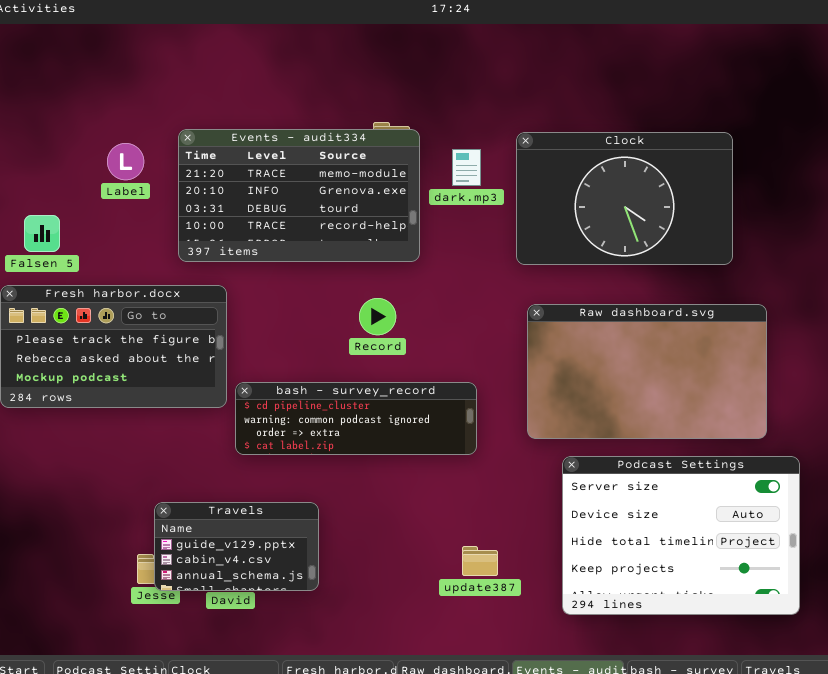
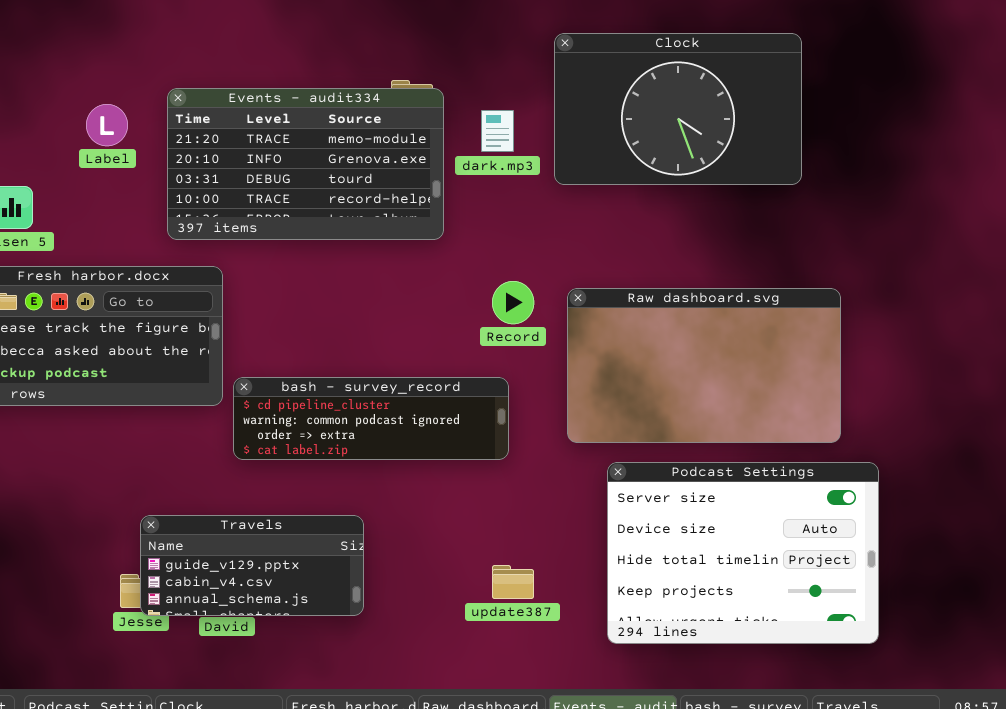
Clock: [516,132,733,265] -> [554,33,802,185], moved
Record: [359,298,396,335] -> [492,281,534,324], moved
Travels: [154,502,319,591] -> [140,515,364,616], resized

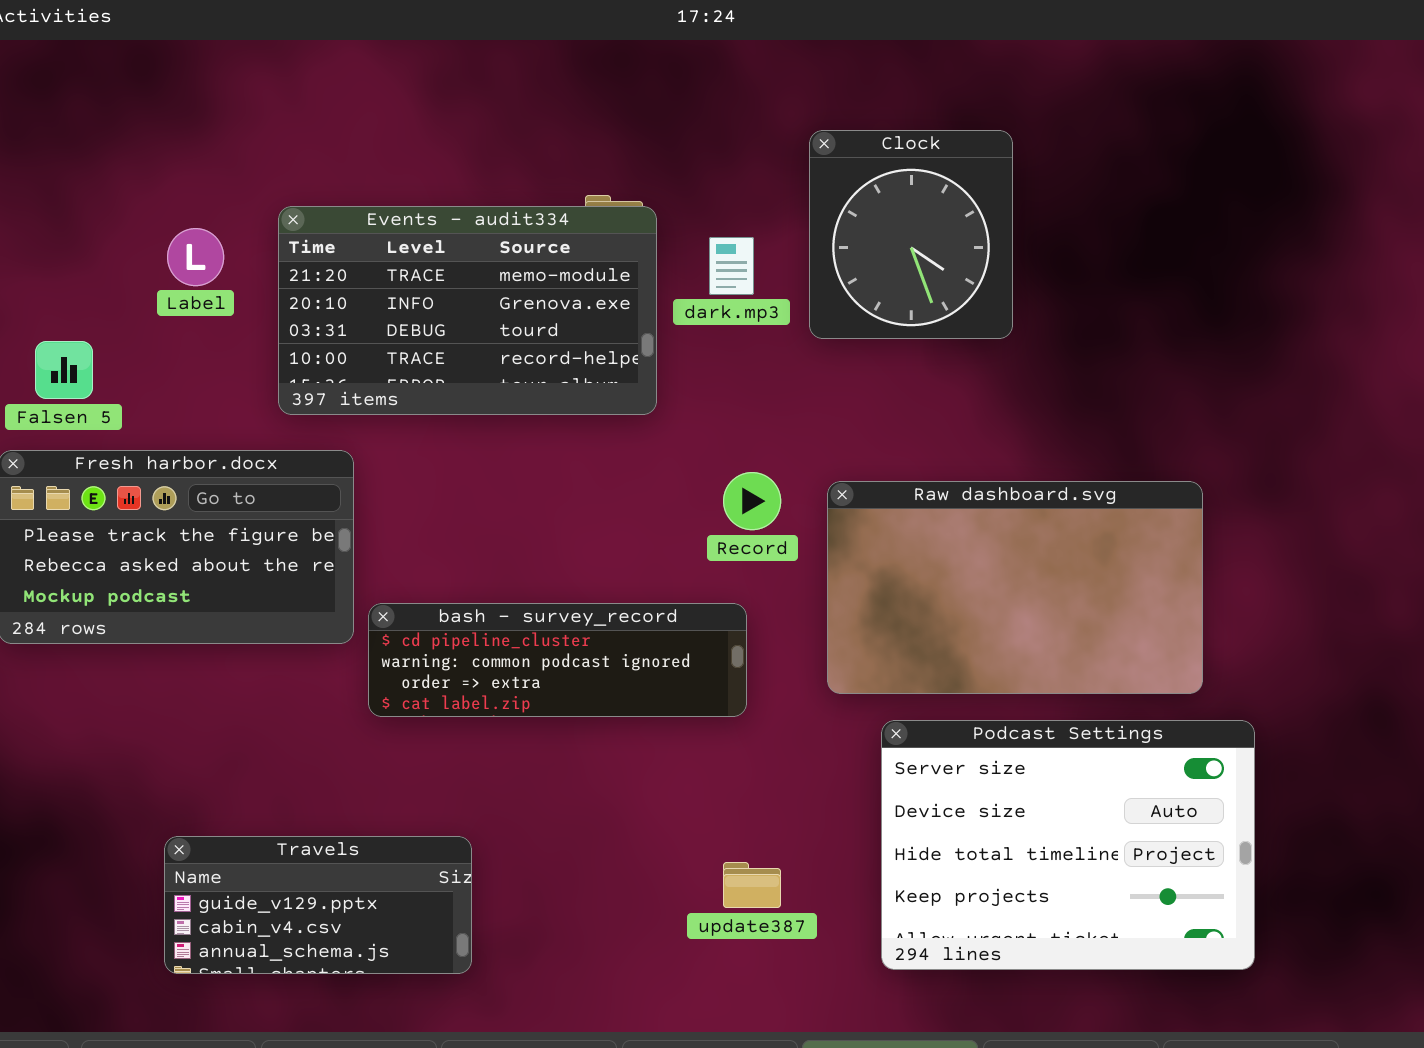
Clock: [554,33,802,185] -> [809,130,1013,339], resized
Travels: [140,515,364,616] -> [164,836,472,974], moved

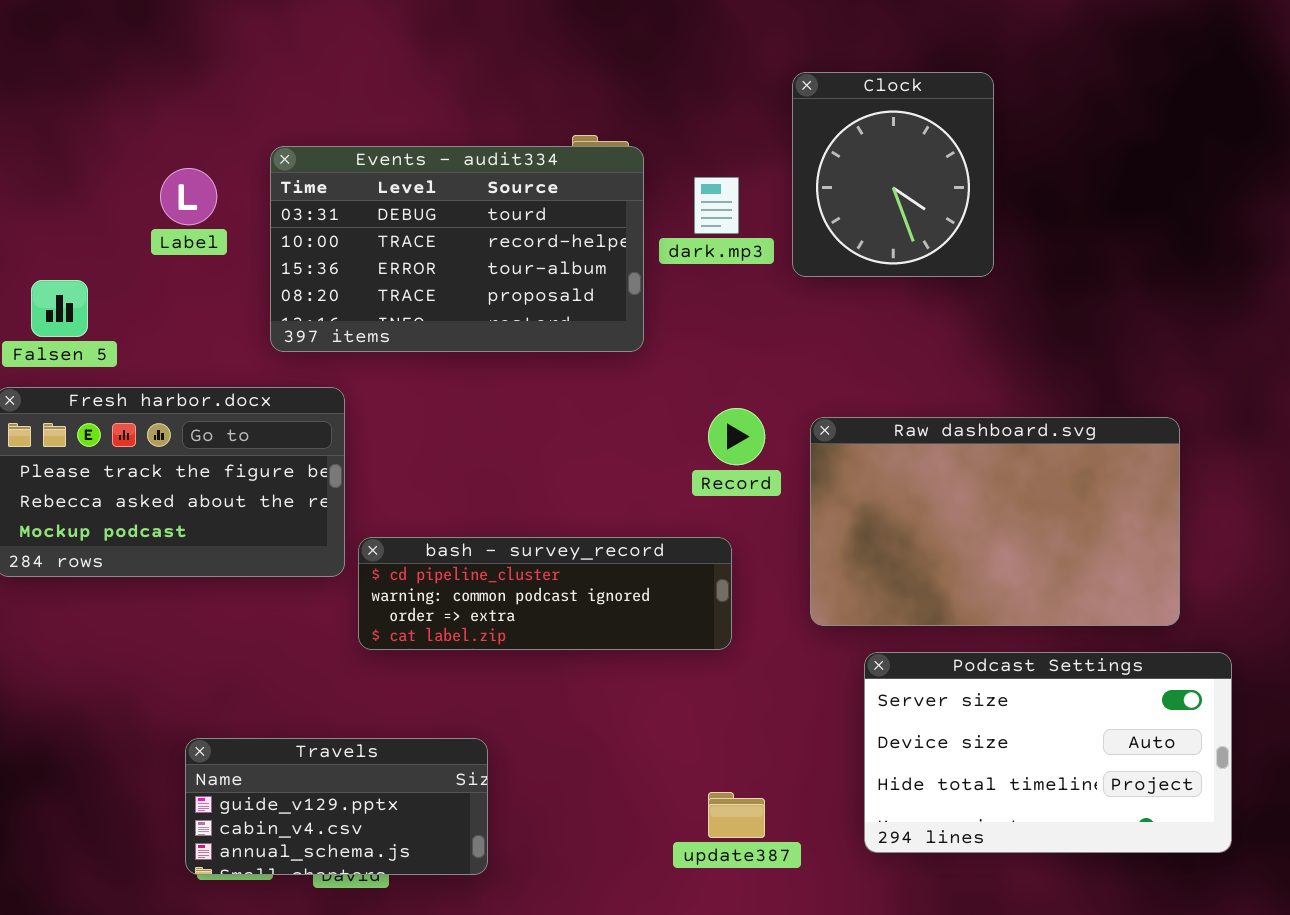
Events - audit334: [278,206,657,415] -> [270,146,644,352], scrolled down 2 rows
Podcast Settings: [881,720,1255,970] -> [864,652,1232,853], resized
Travels: [164,836,472,974] -> [185,738,488,875], moved

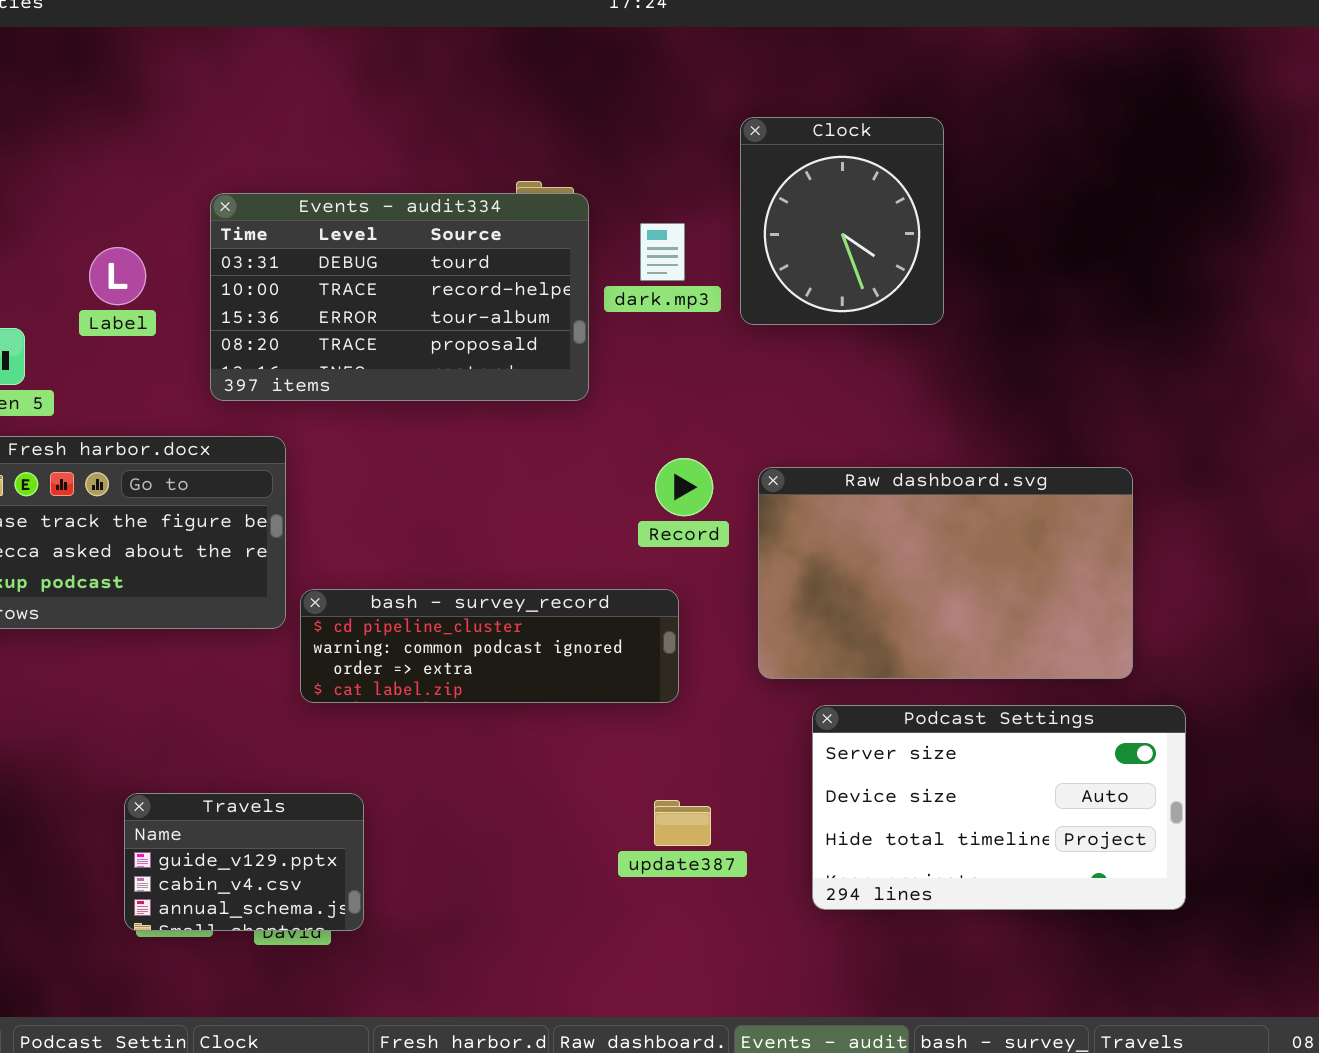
Label: [160,168,217,225] -> [89,247,146,305], moved
Travels: [185,738,488,875] -> [124,793,364,931], resized
update387: [708,792,765,838] -> [654,800,711,846], moved

